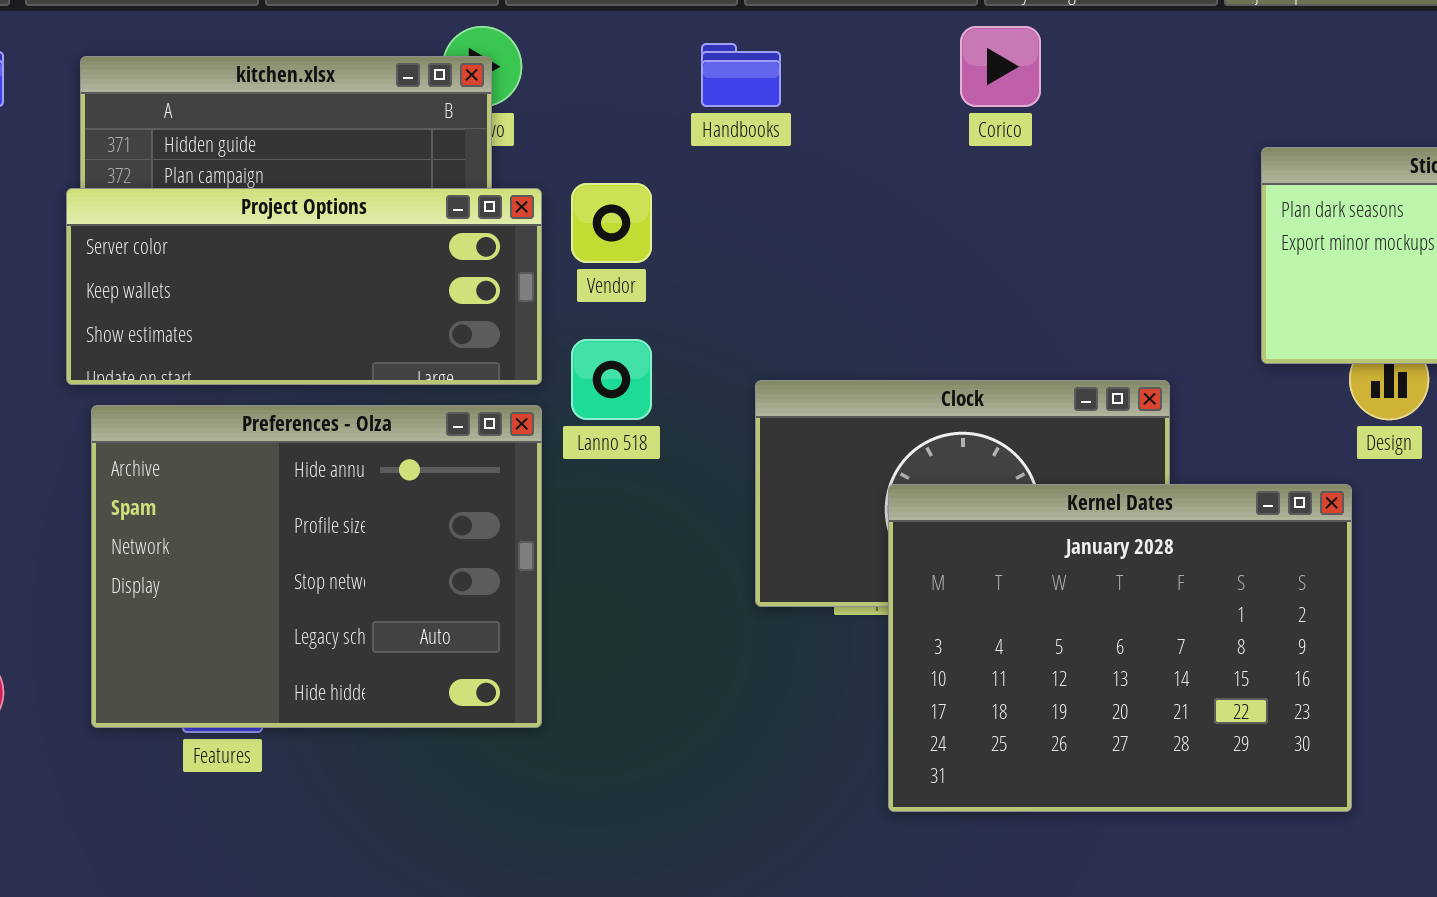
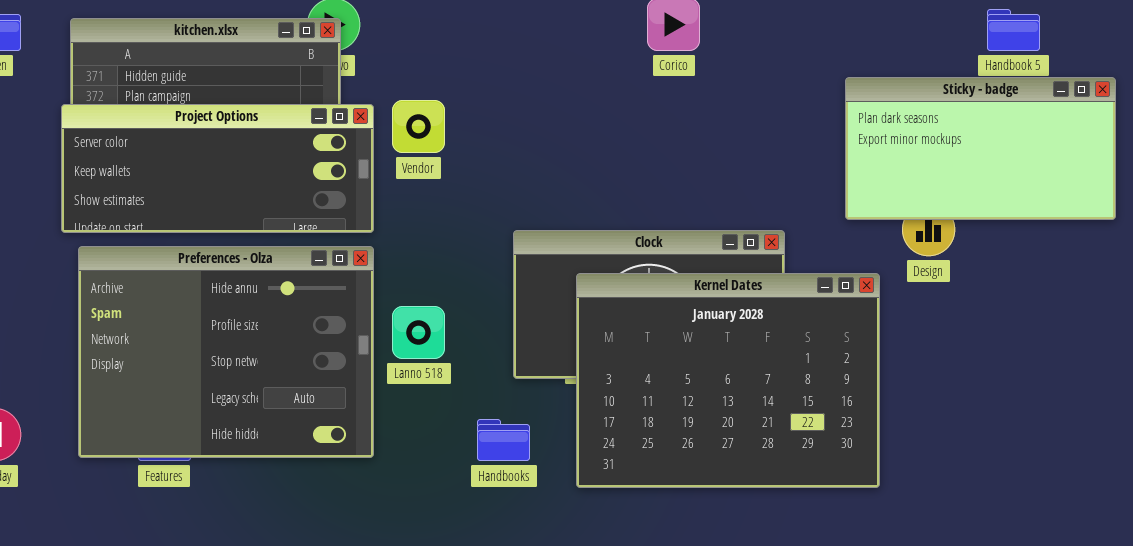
Handbooks: [701,43,781,107] -> [477,419,530,461], moved
Lanno 518: [571,339,652,420] -> [392,306,445,359], moved
Kernel Dates: [888,484,1352,812] -> [576,273,880,488], moved

